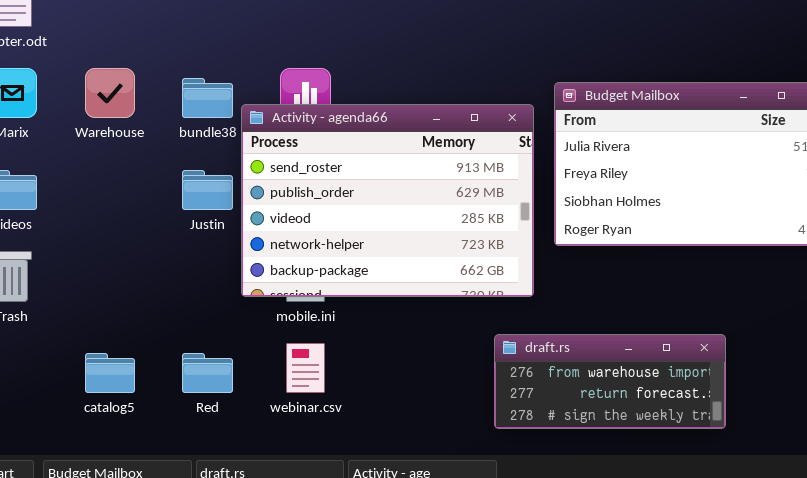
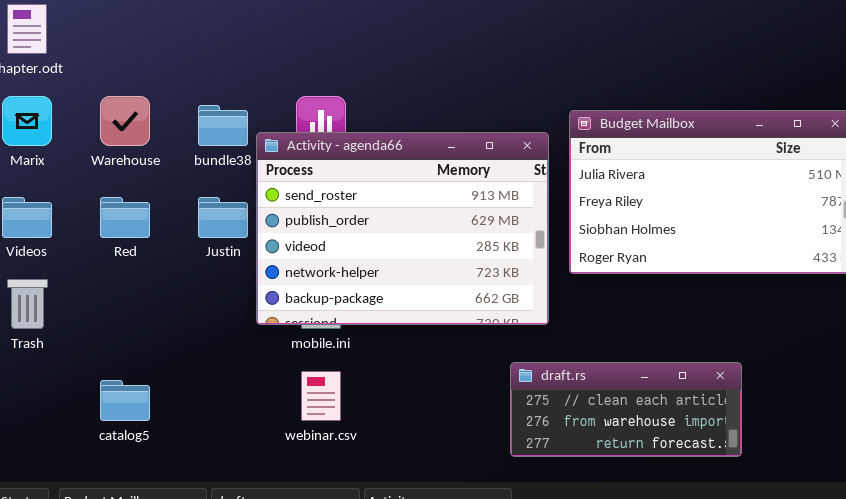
draft.rs: [494,334,726,429] -> [510,362,742,457], scrolled up 1 row
Red: [182,353,233,393] -> [100,197,150,238], moved

